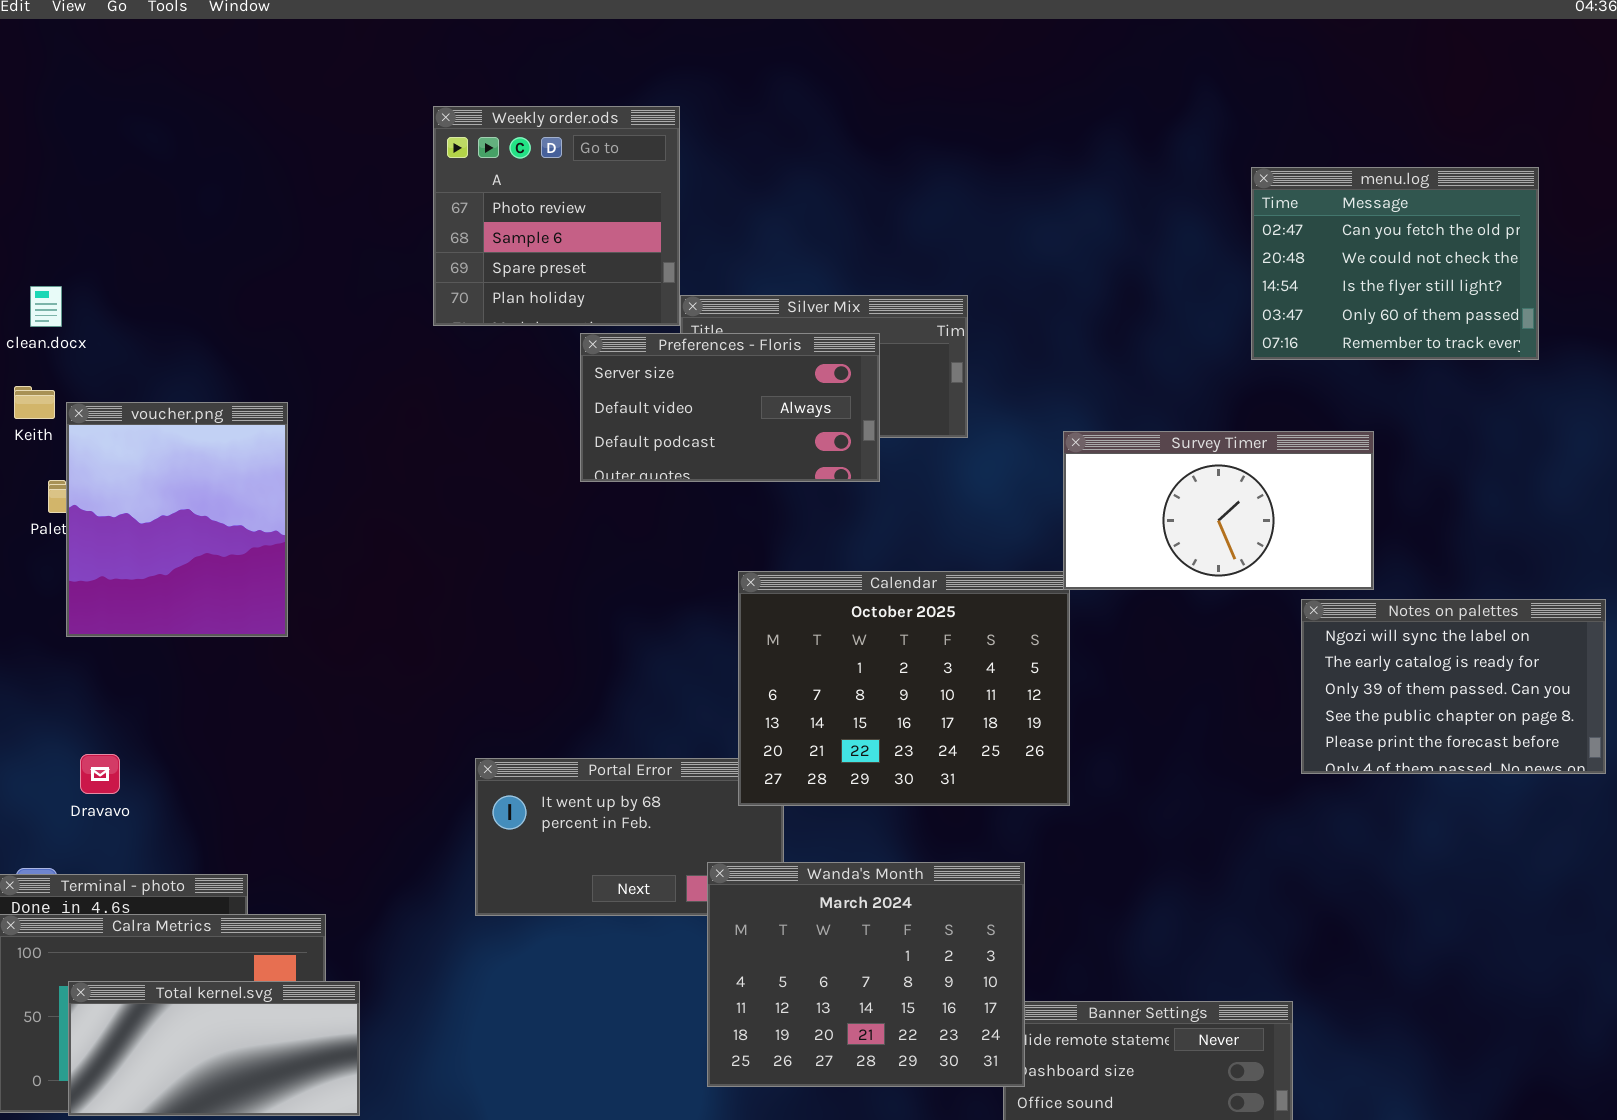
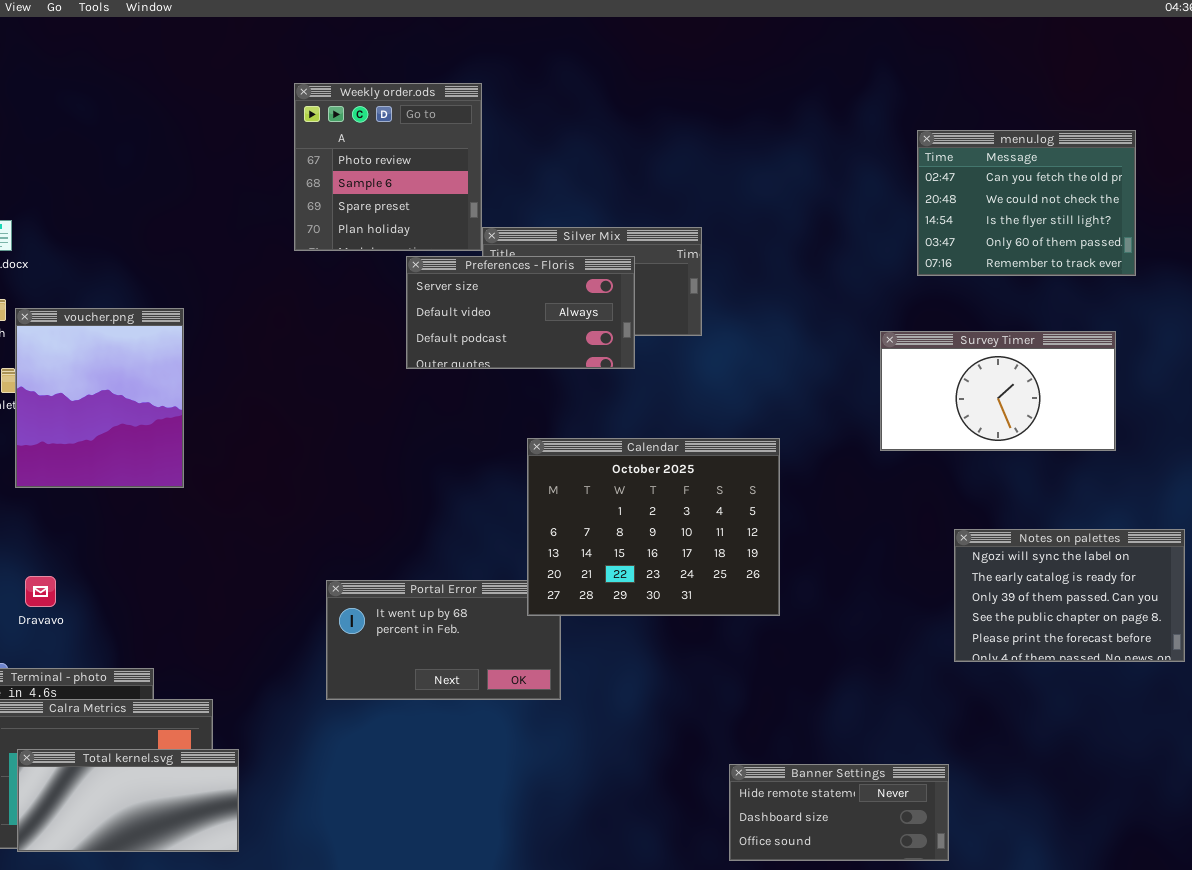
Survey Timer: [1063,431,1374,590] -> [880,331,1116,451], moved
Notes on palettes: [1301,599,1606,774] -> [954,529,1185,662], moved
Wanda's Month: [707,862,1025,1087] -> none, closed

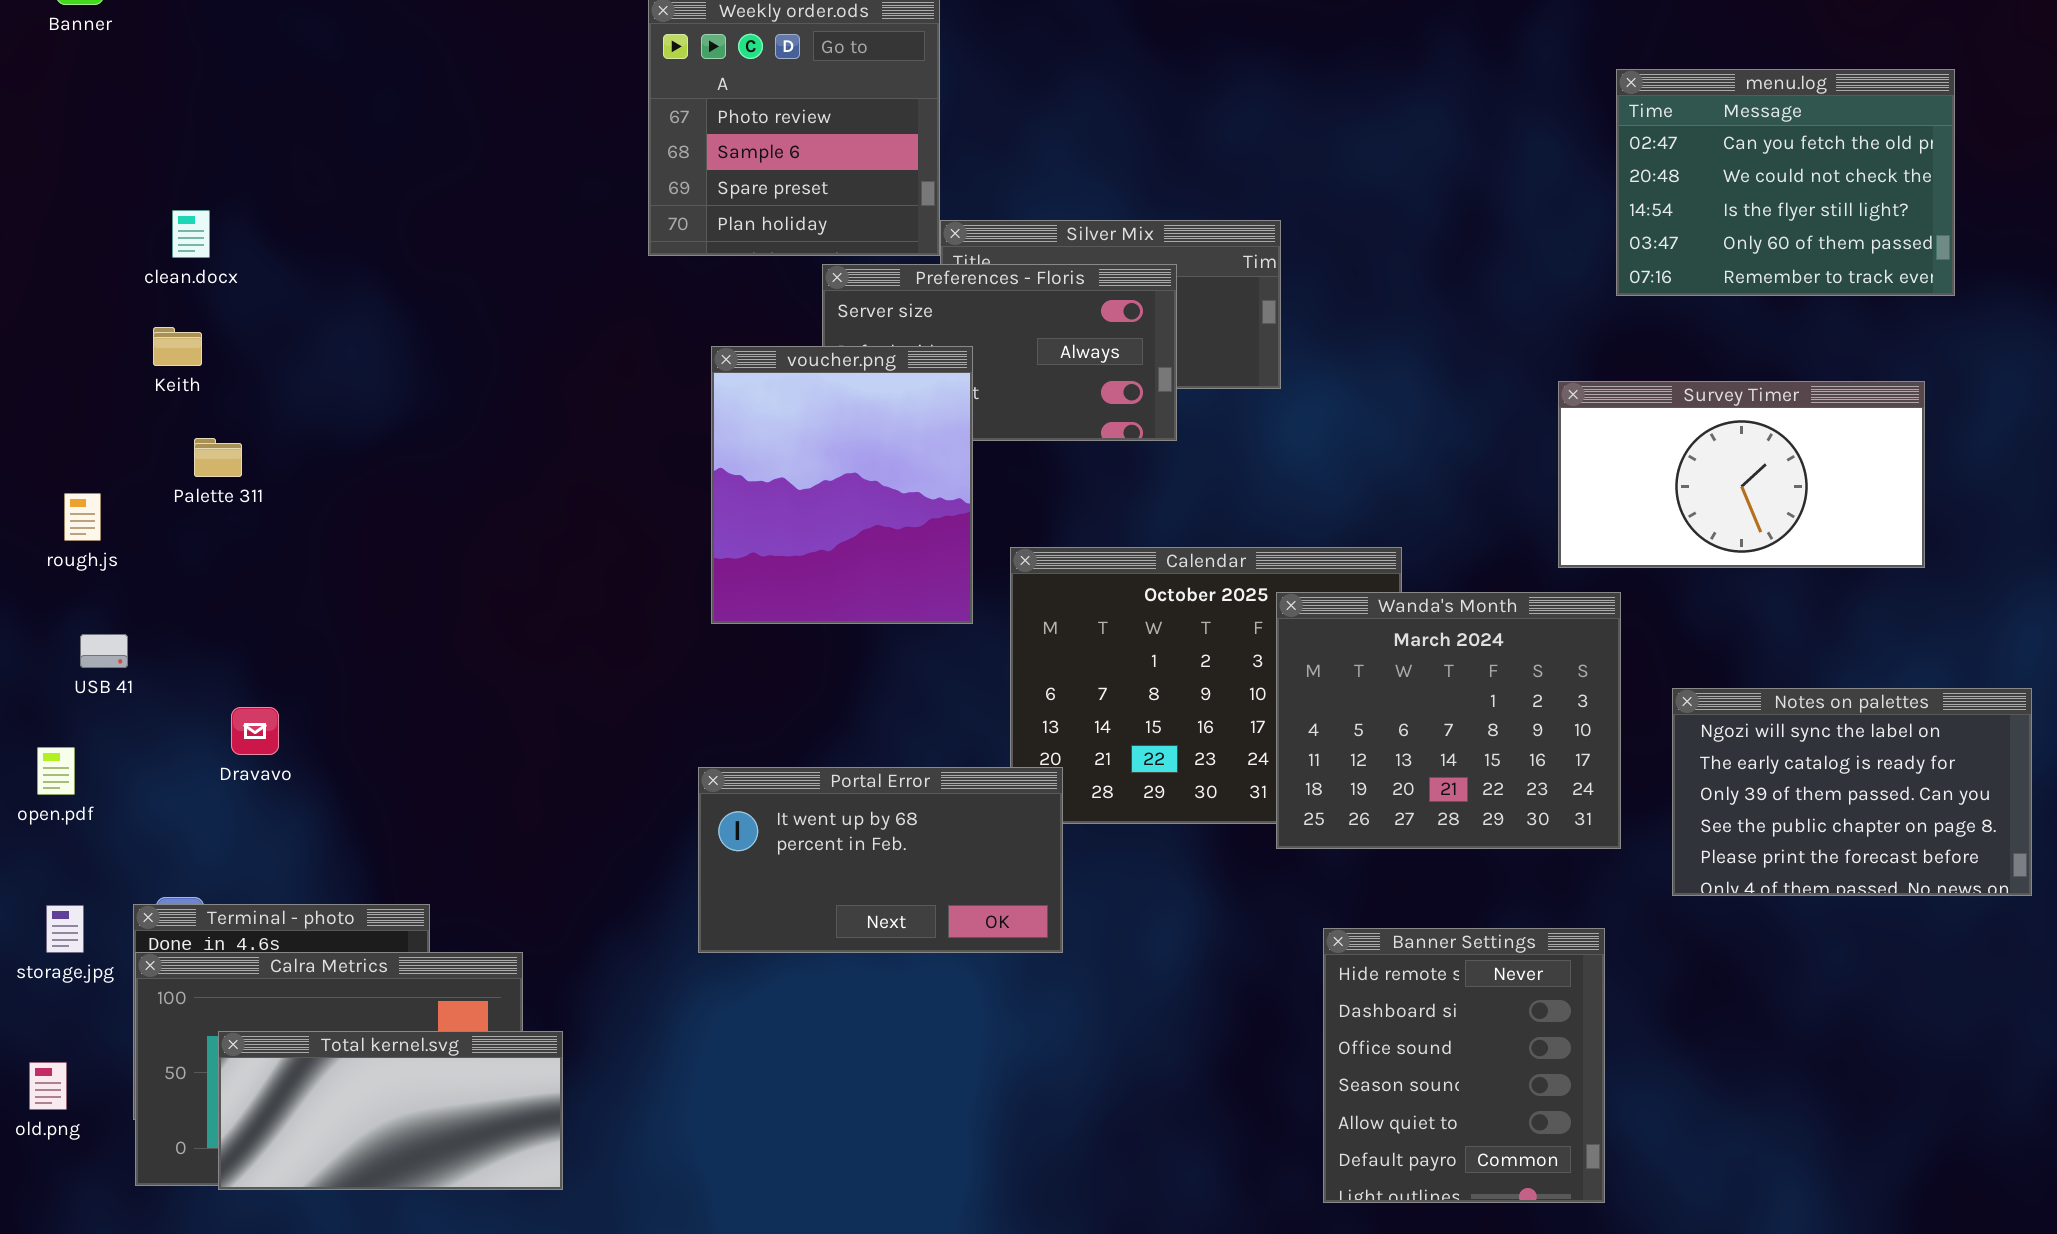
voucher.png: [15,308,184,488] -> [711,346,973,624], moved
Wanda's Month: none -> [1276,592,1621,849], opened
Dravavo: [25,576,56,607] -> [231,707,279,755], moved
Portal Error: [326,580,561,700] -> [698,767,1063,953], raised
Banner Settings: [729,764,949,861] -> [1323,928,1605,1203], resized

